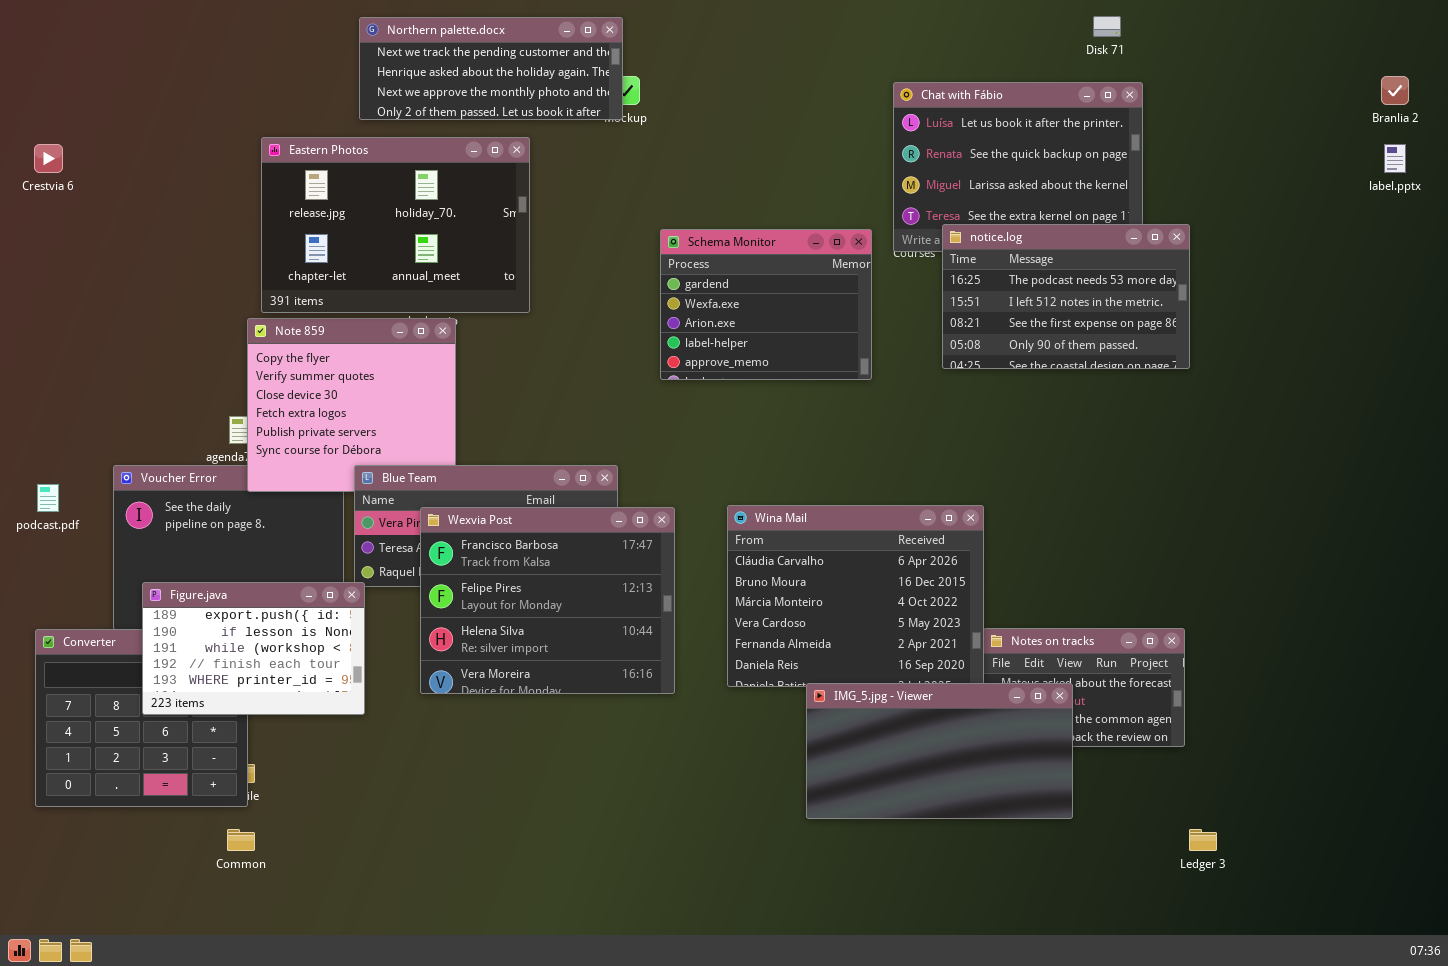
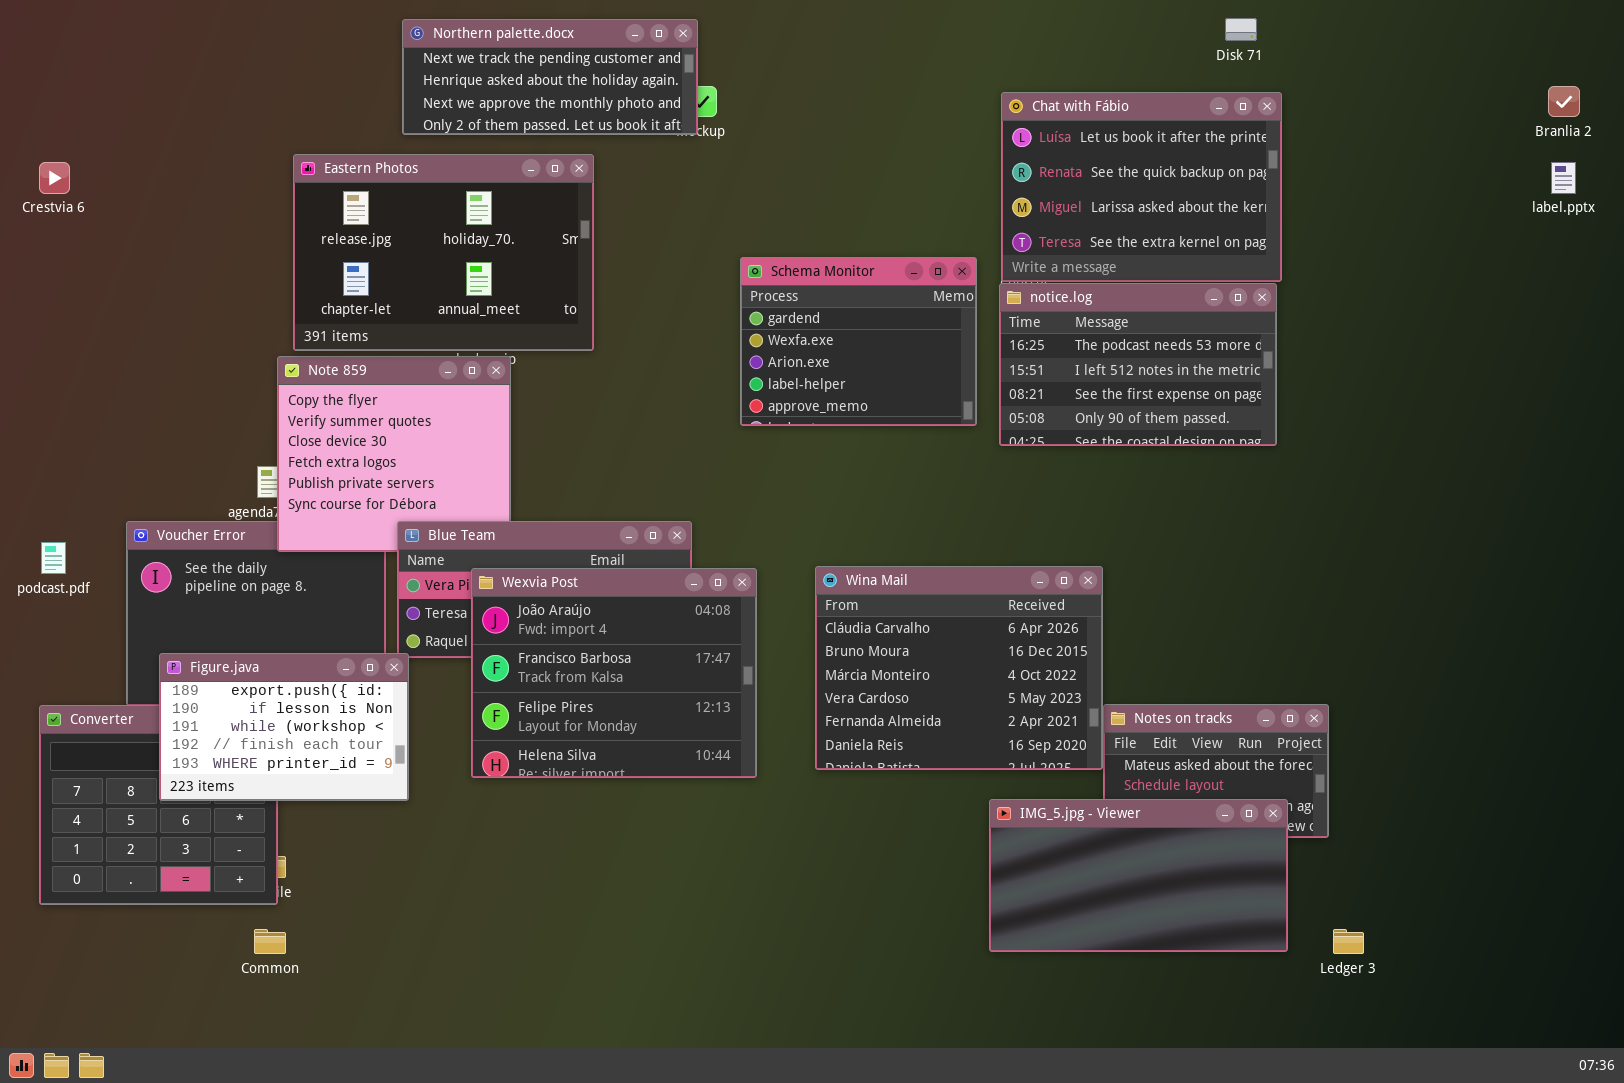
notice.log: [942,224,1190,369] -> [999,283,1277,446], moved
Wexvia Post: [420,507,675,694] -> [471,568,757,778], scrolled up 1 row
IMG_5.jpg - Viewer: [806,683,1073,819] -> [989,799,1288,952], moved

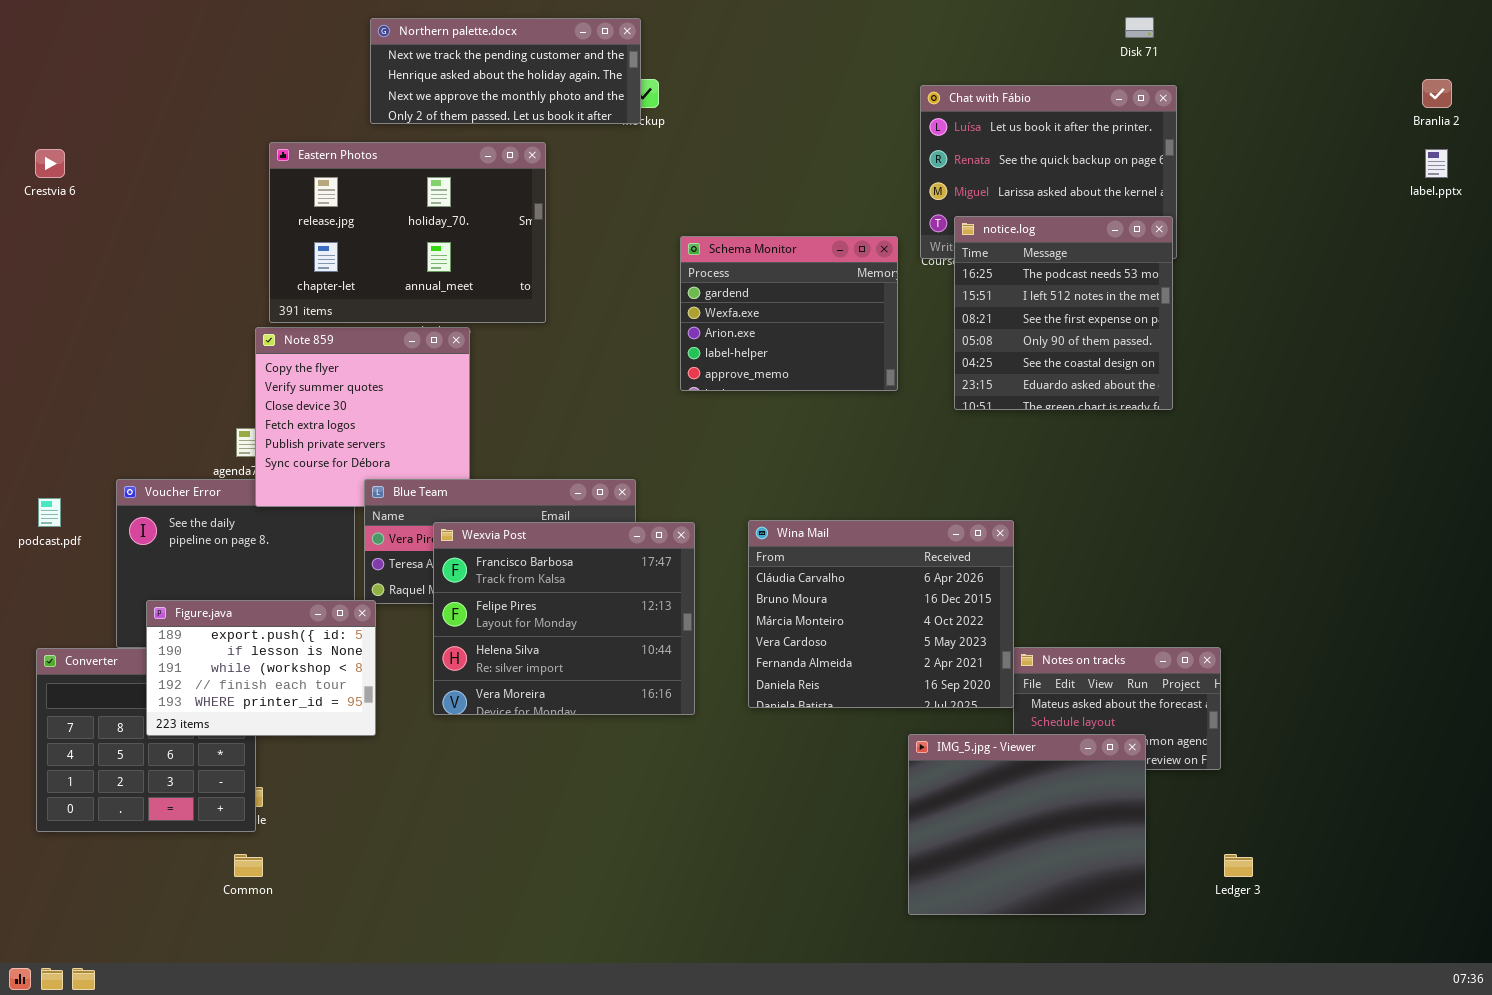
notice.log: [999,283,1277,446] -> [954,216,1173,410], resized
Wexvia Post: [471,568,757,778] -> [433,522,695,715], scrolled down 1 row
IMG_5.jpg - Viewer: [989,799,1288,952] -> [908,734,1146,915], resized

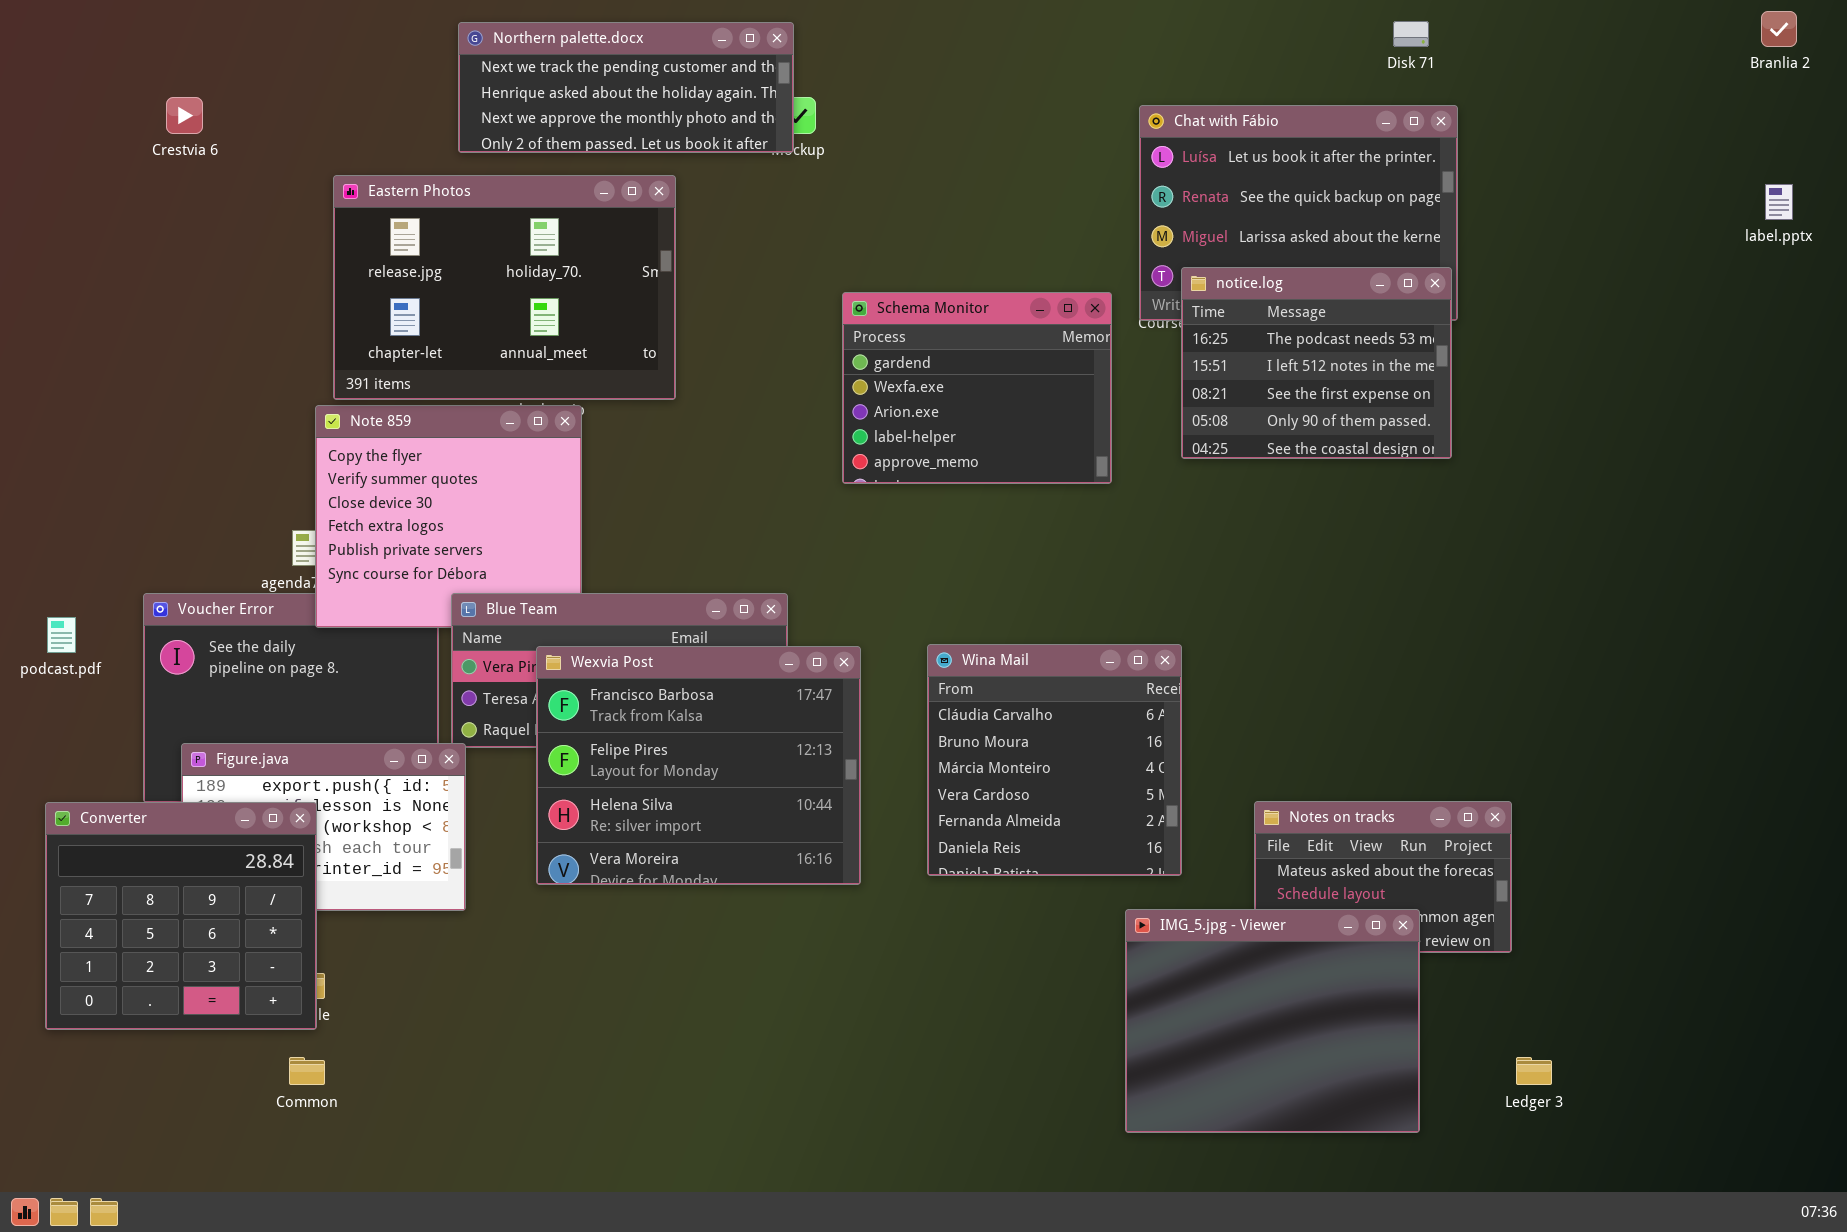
Branlia 2: [1422,79,1452,108] -> [1761,11,1797,47], moved
Crestvia 6: [35,149,65,178] -> [166,97,203,134], moved
notice.log: [954,216,1173,410] -> [1181,267,1452,459], resized
Wina Mail: [748,520,1014,708] -> [927,644,1182,876], resized
Converter: [36,648,256,832] -> [45,802,317,1030], raised

